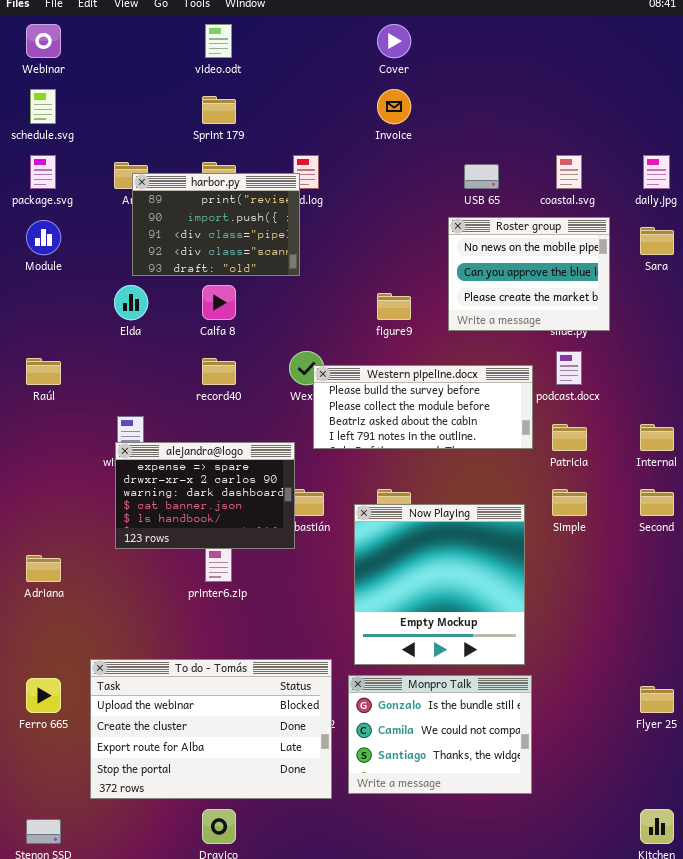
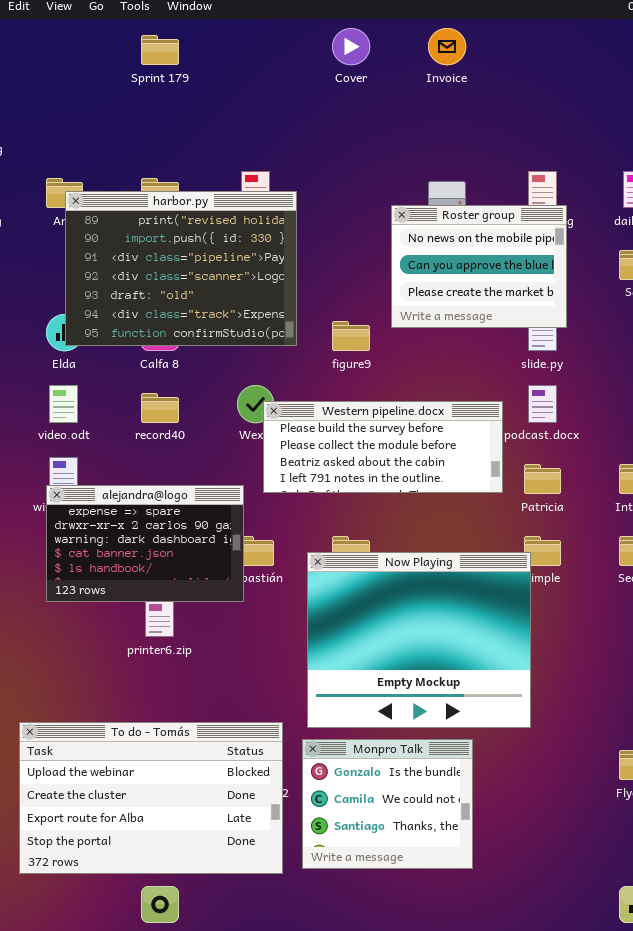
video.odt: [205,24,232,58] -> [49,385,78,423], moved
Invoice: [377,89,411,124] -> [428,28,466,65], moved
Sprint 179: [202,96,236,124] -> [141,35,179,65], moved
harbor.py: [132,173,300,276] -> [65,191,297,346], resized
Roster group: [448,217,610,331] -> [391,205,567,328], moved
Now Playing: [354,504,525,665] -> [307,552,531,728], resized
Monpro Talk: [348,675,532,794] -> [302,739,473,869], resized

